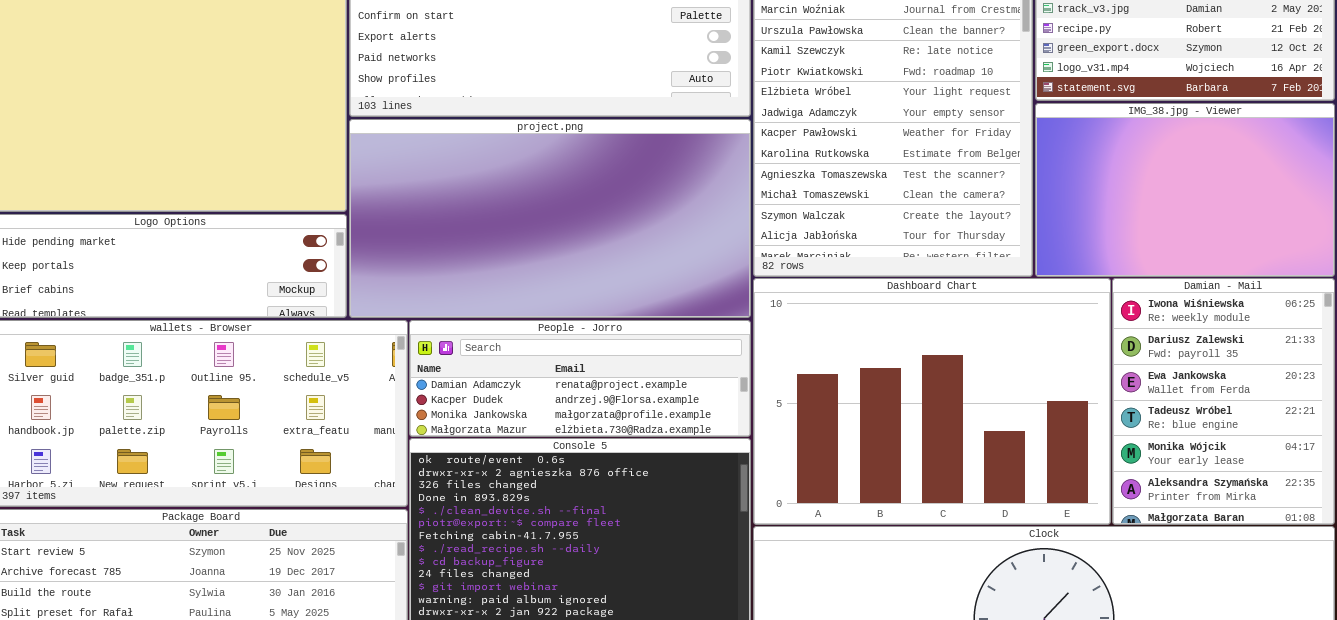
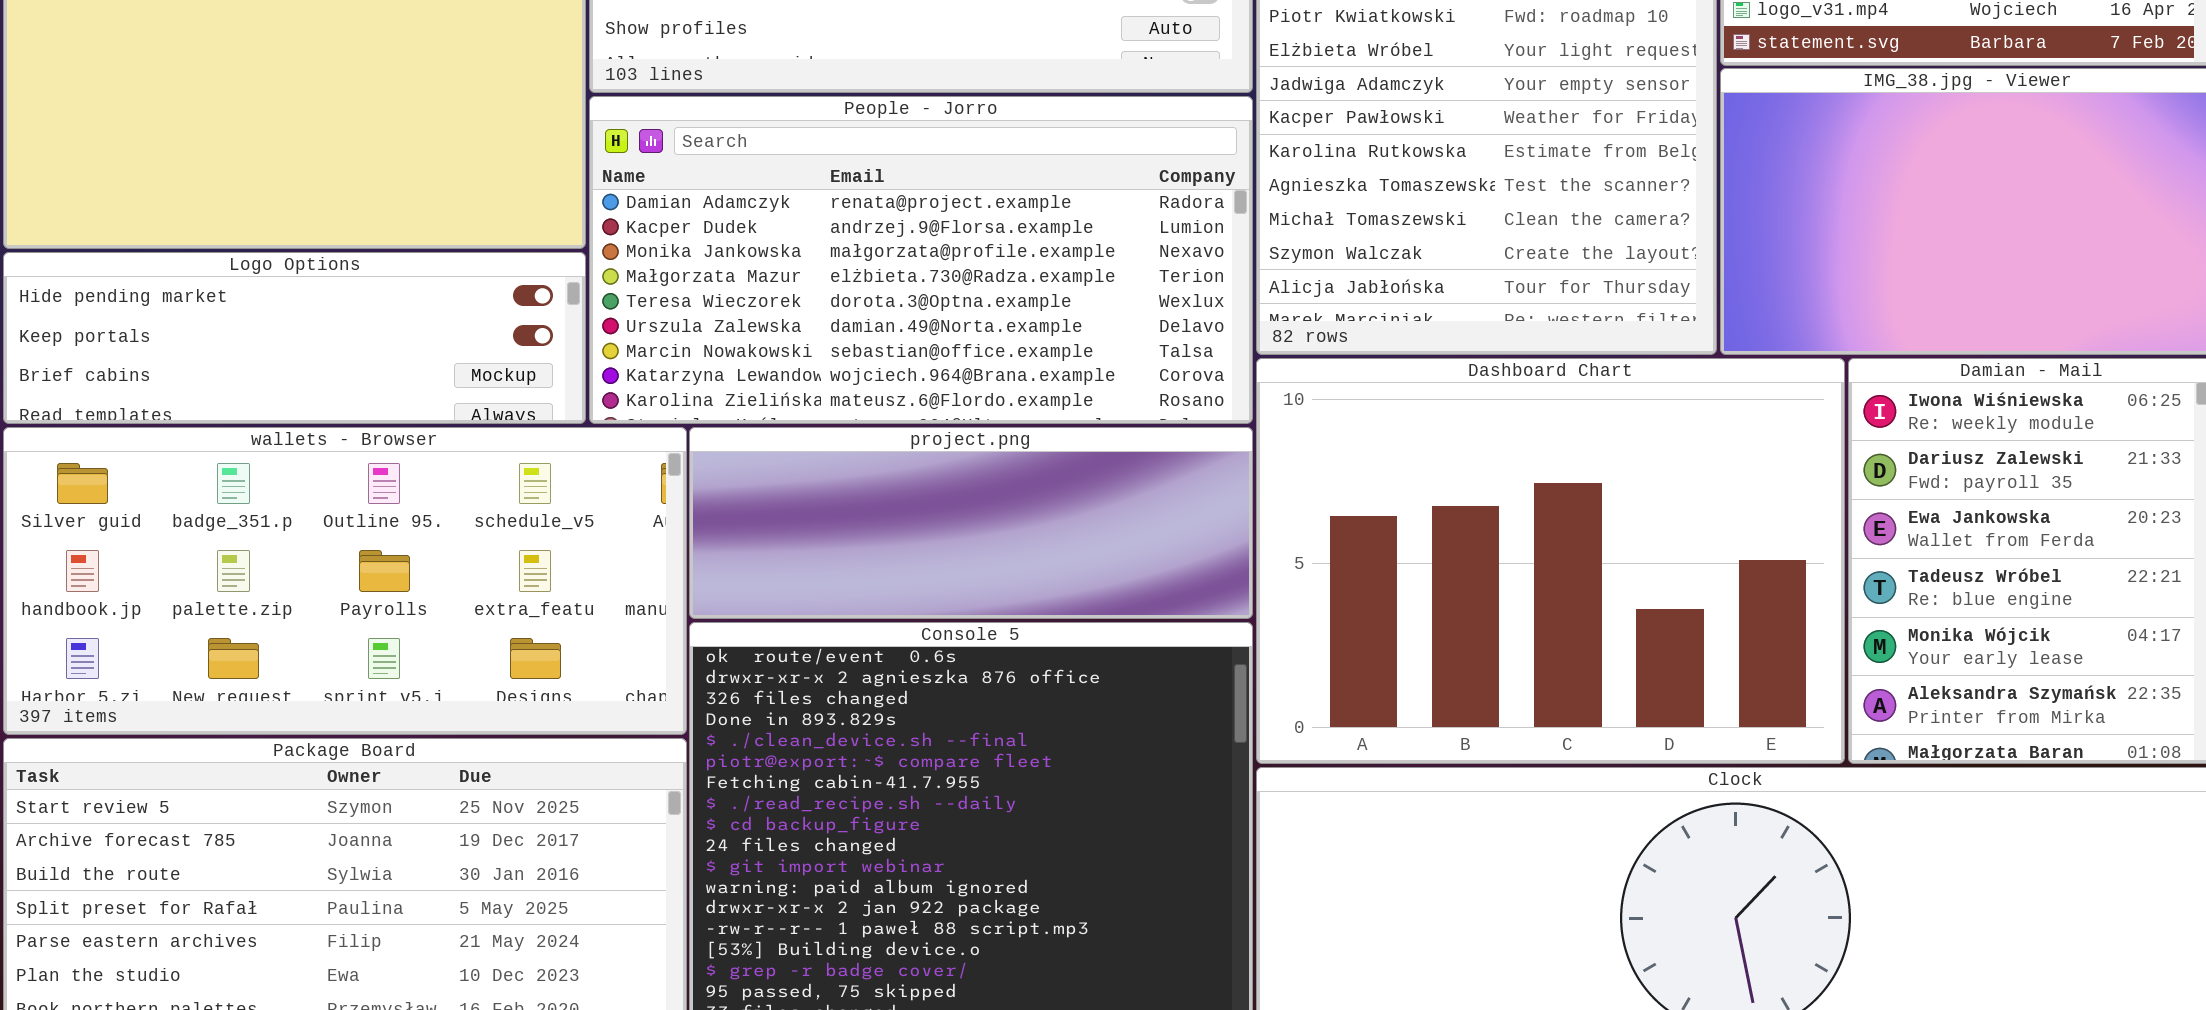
project.png: [349,119,751,318] -> [689,427,1253,619], moved, resized
People - Jorro: [409,320,751,437] -> [589,96,1253,424], moved, resized

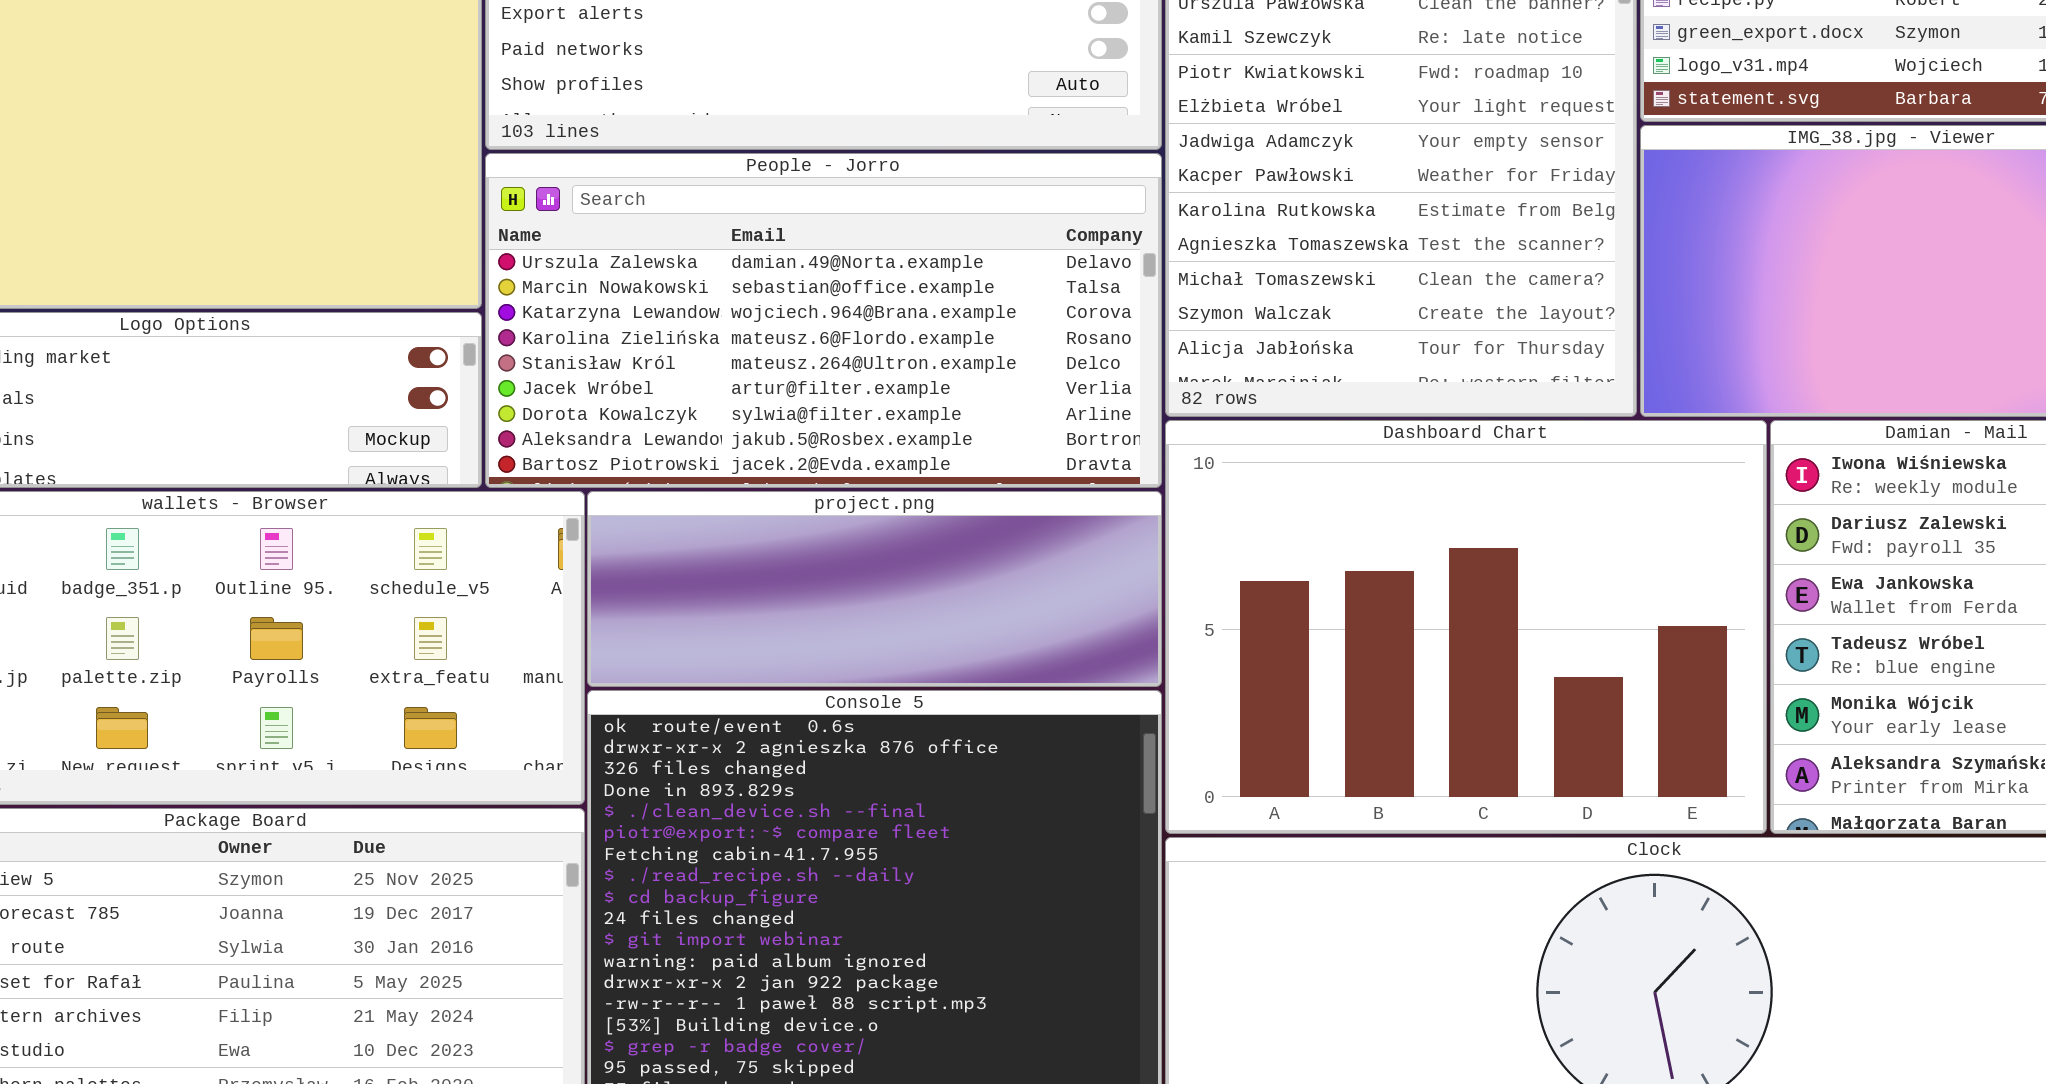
People - Jorro: [589,96,1253,424] -> [485,153,1162,488], scrolled down 5 rows

